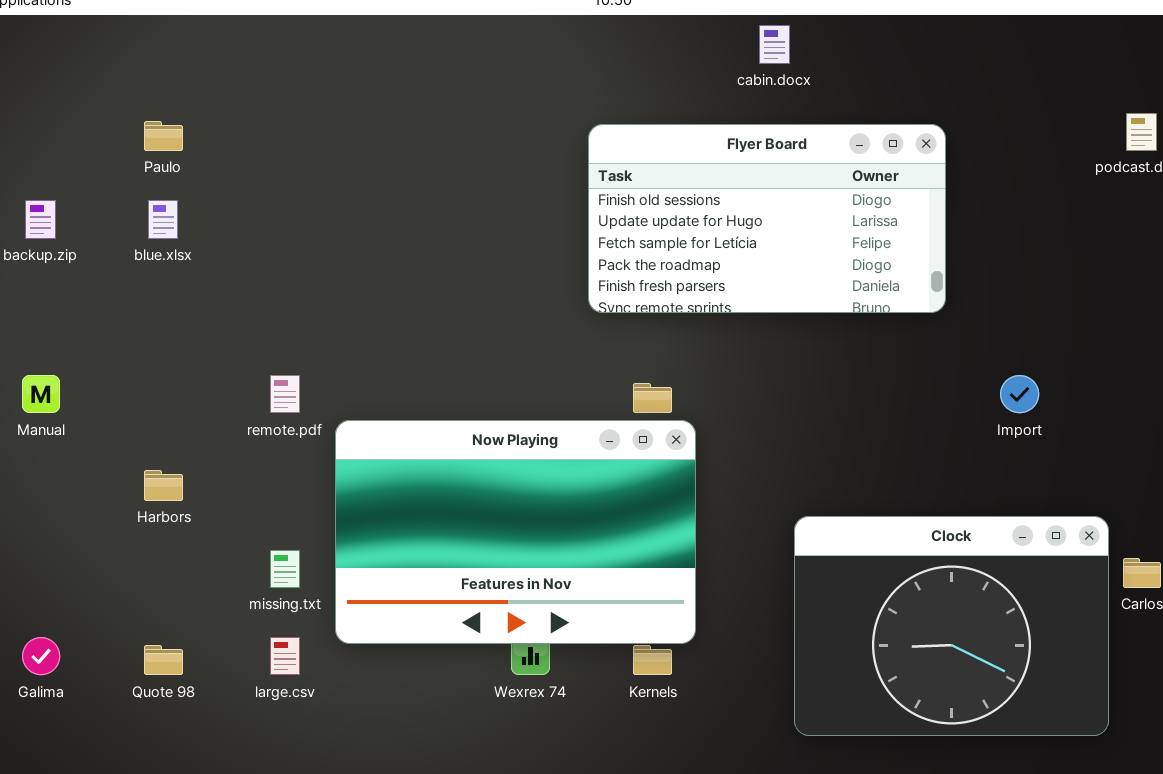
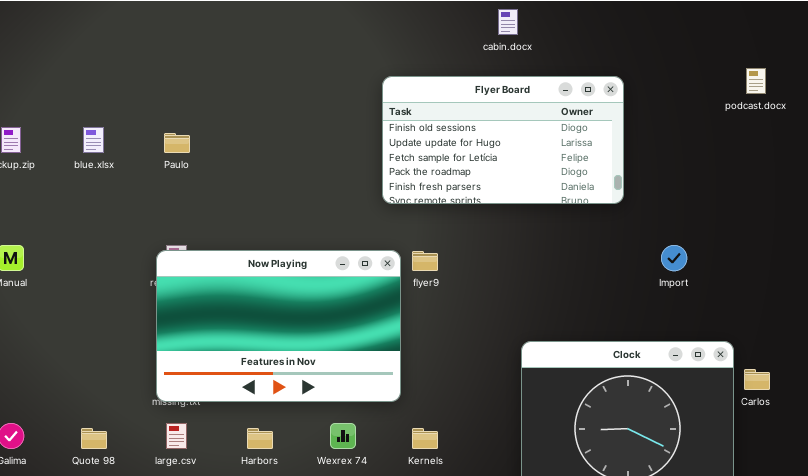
Paulo: [144,121,183,151] -> [164,133,190,153], moved
Now Playing: [335,420,696,644] -> [156,250,401,402], moved
Harbors: [144,470,183,501] -> [247,428,273,449], moved

